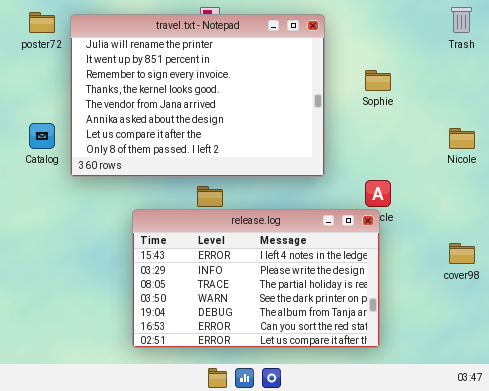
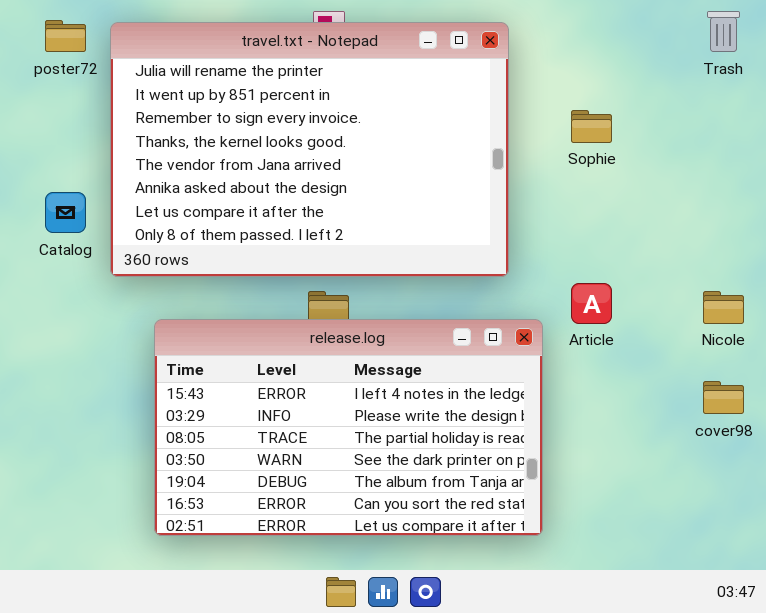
Nicole: [449,128,475,149] -> [703,291,744,324], moved
release.log: [132,209,380,348] -> [154,319,543,536], moved

